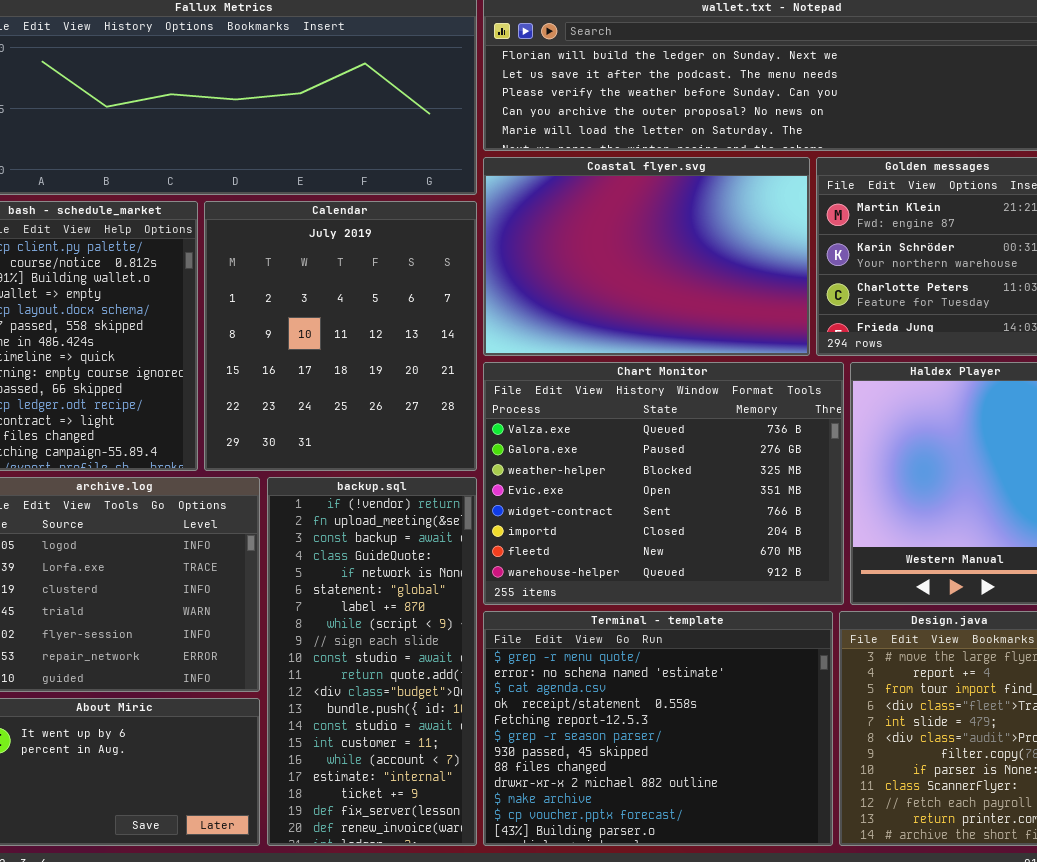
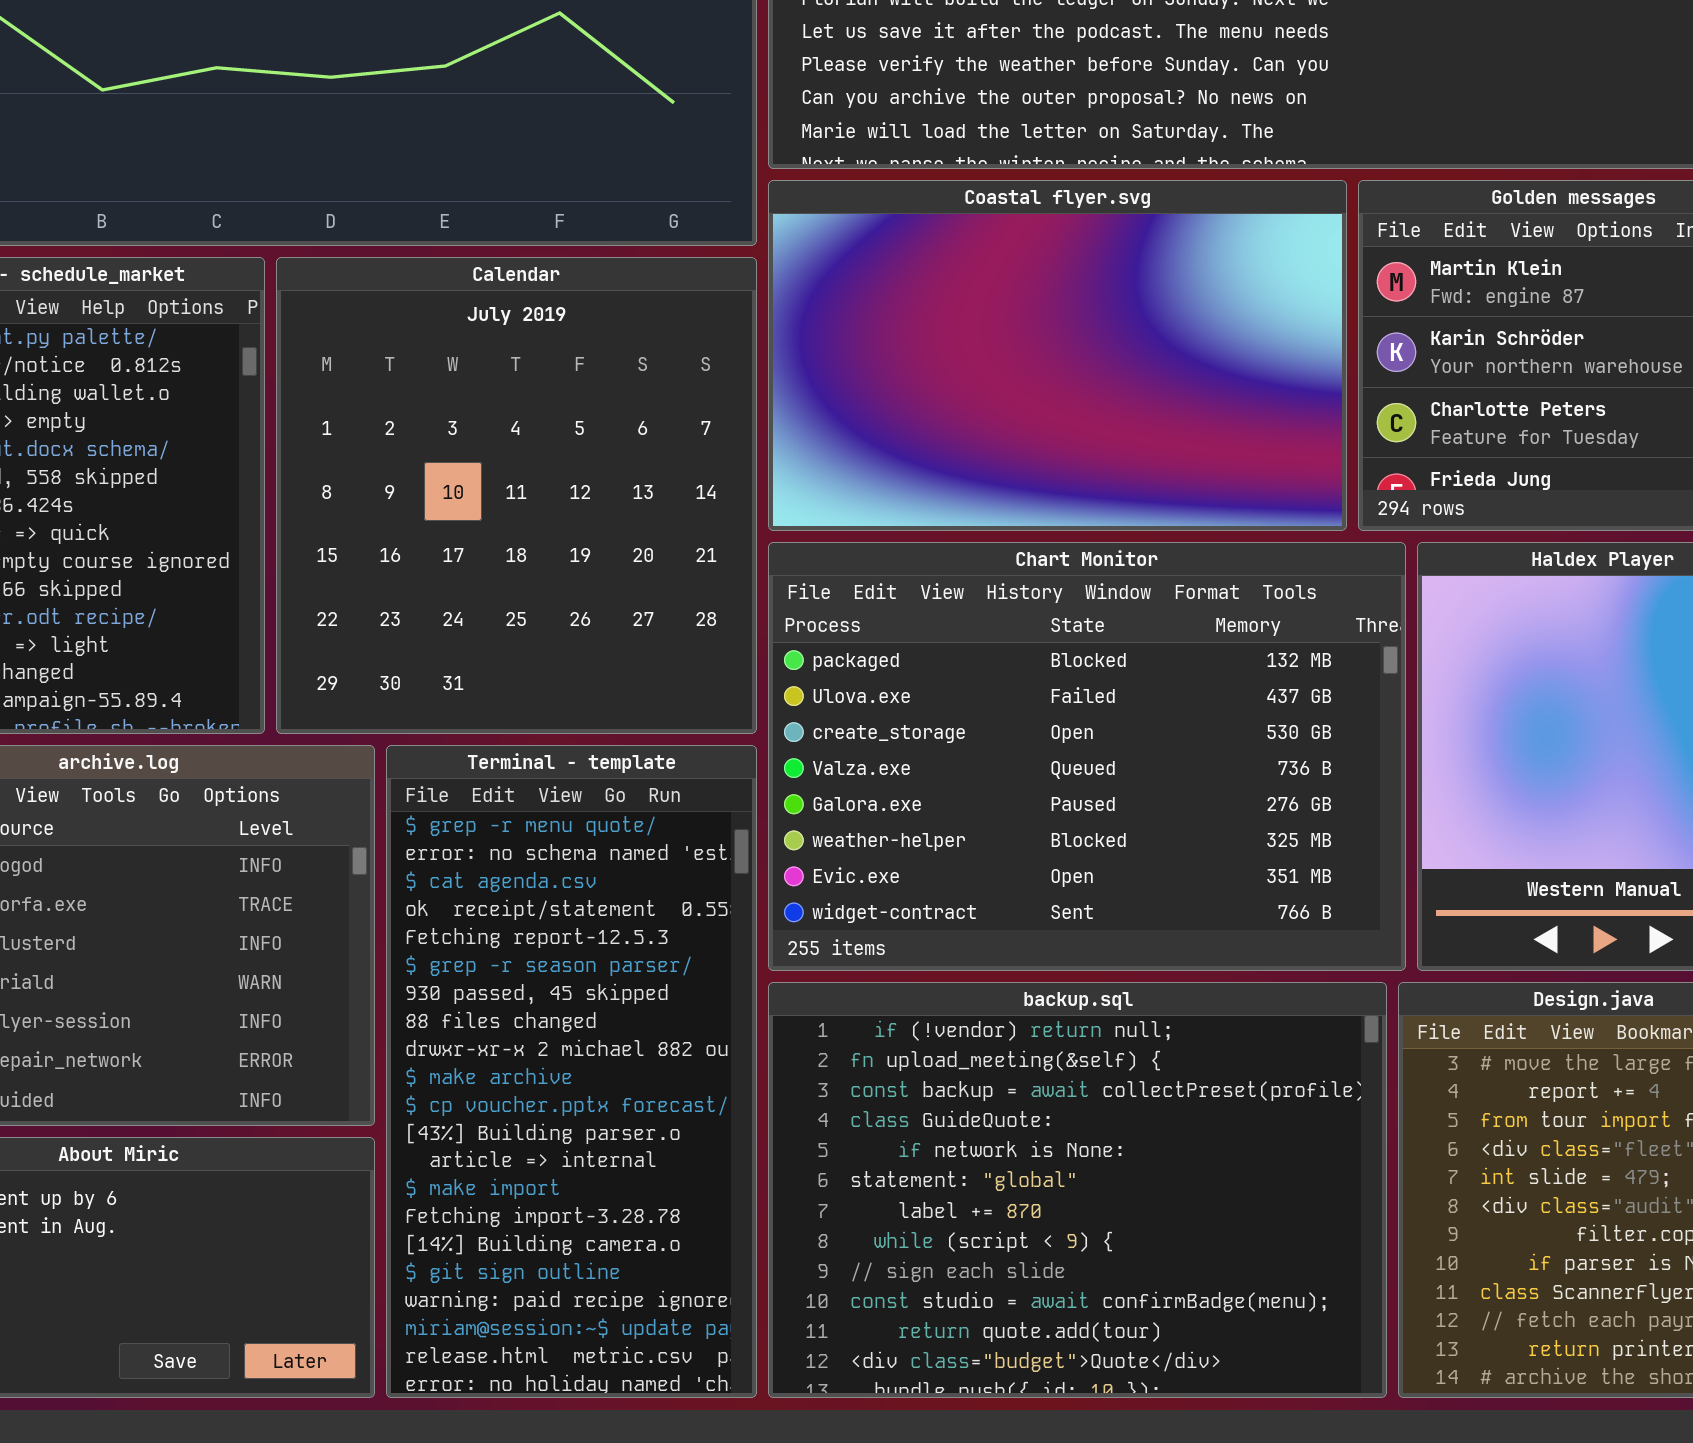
Chart Monitor: [483,362,844,605] -> [768,542,1406,971], scrolled up 3 rows
backup.sql: [267,477,477,846] -> [768,982,1387,1398], moved, resized
Terminal - template: [483,611,833,846] -> [386,745,757,1398], moved, resized

